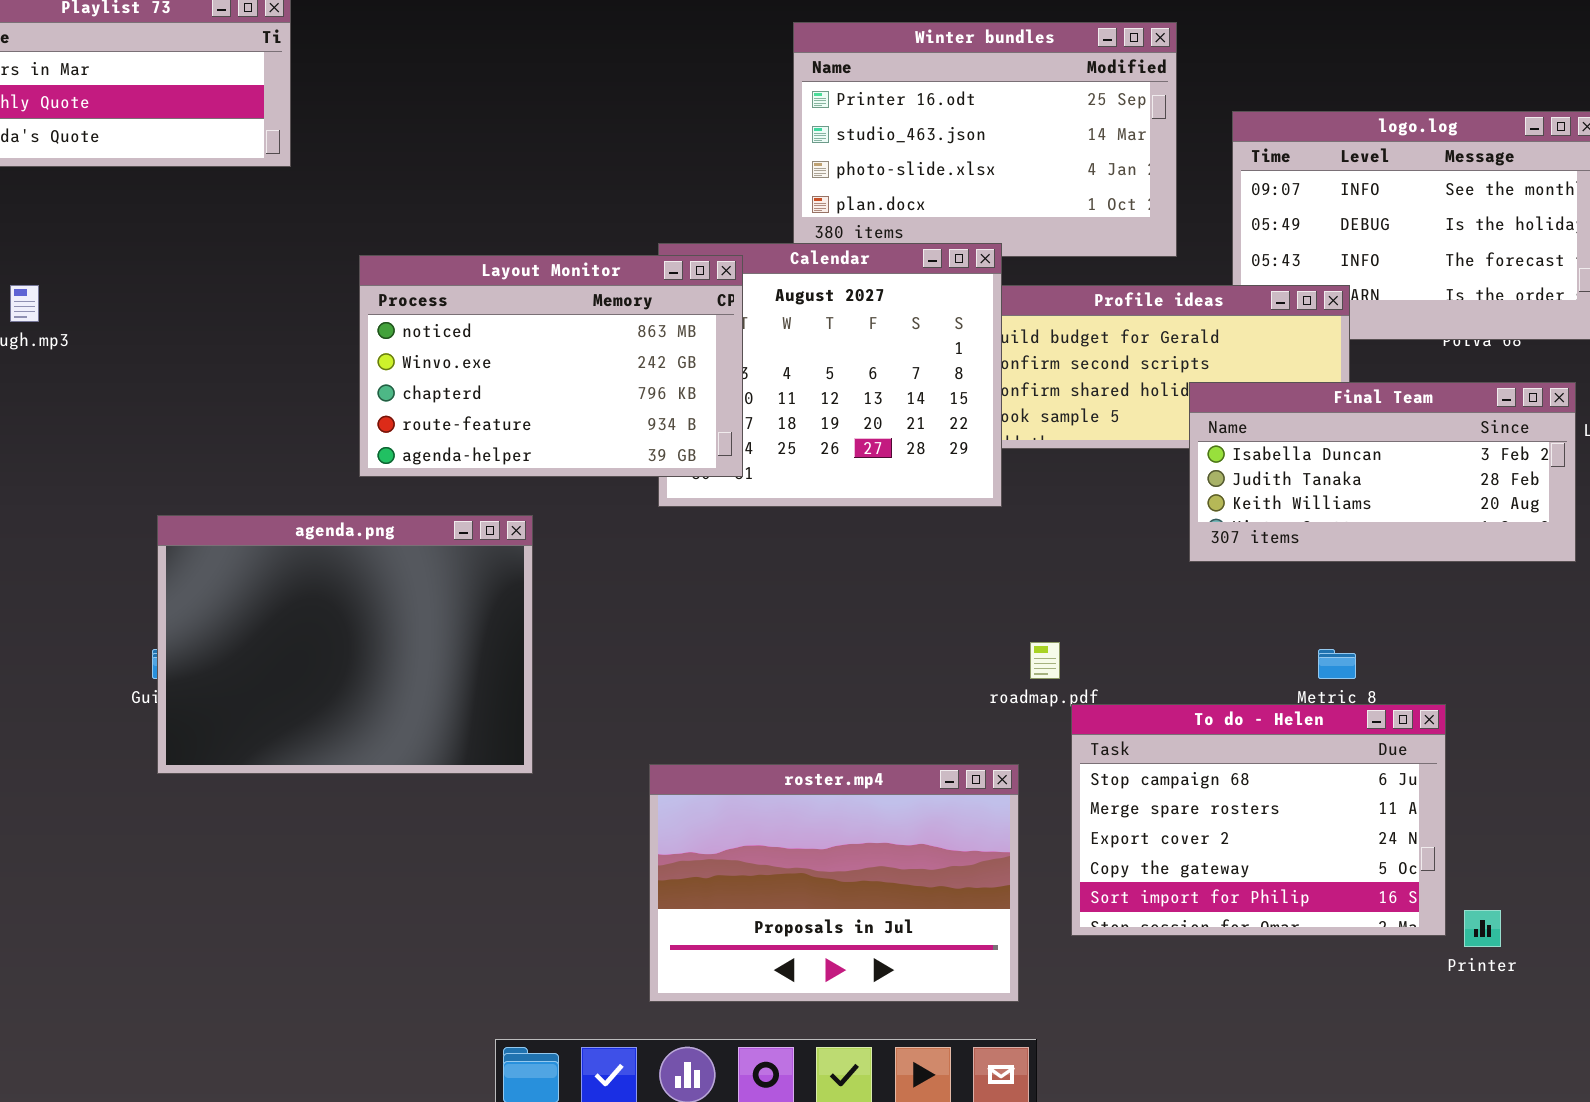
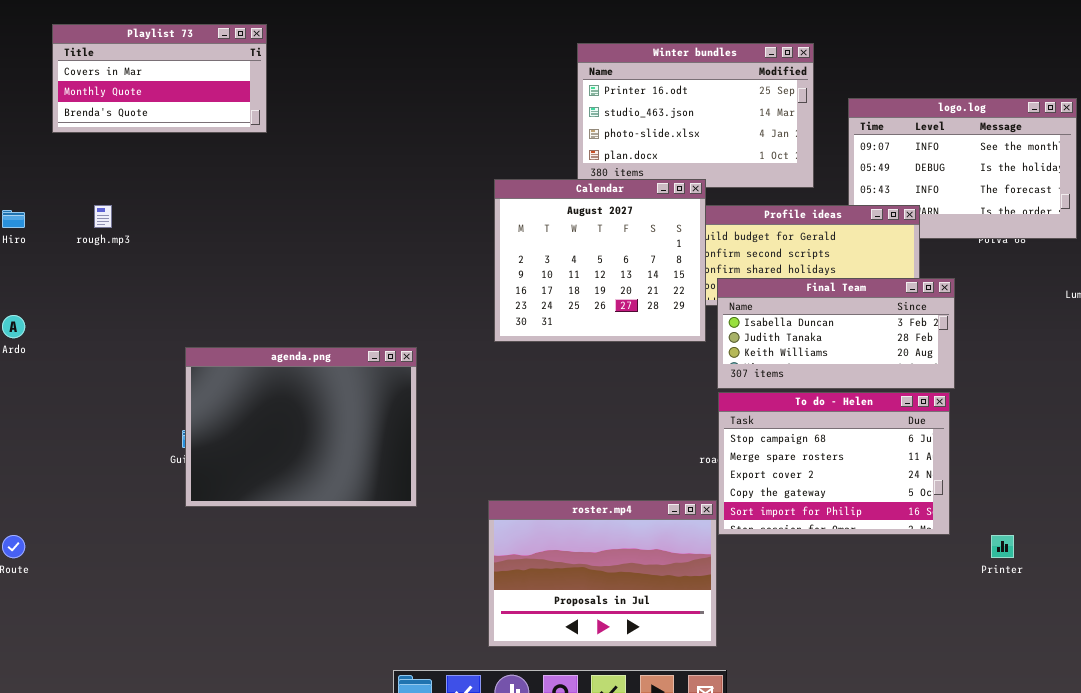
Layout Monitor: [359,255,743,477] -> none, closed
Final Team: [1189,382,1576,562] -> [717,278,955,389], moved
To do - Helen: [1071,704,1446,936] -> [718,392,950,535], moved
Printer: [1464,910,1501,947] -> [991,535,1014,558], moved

